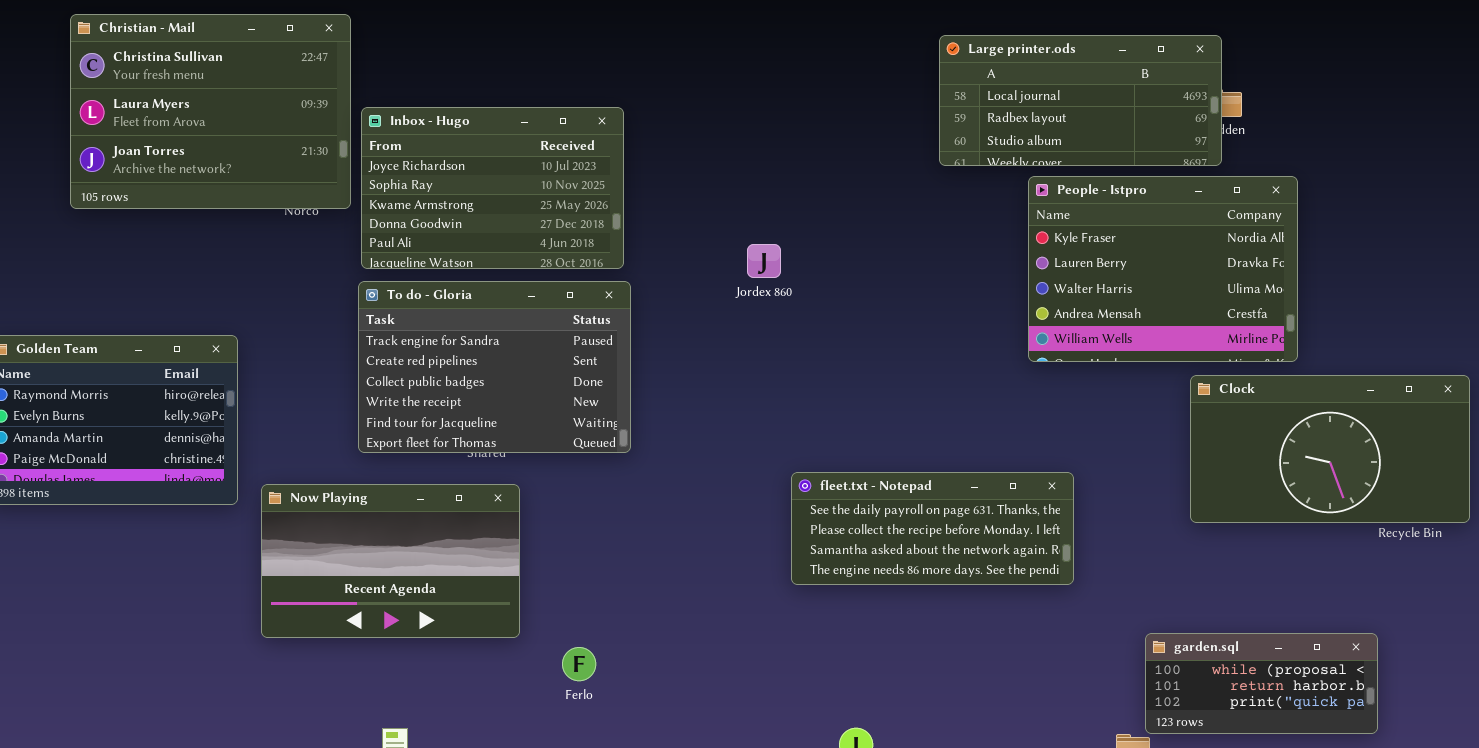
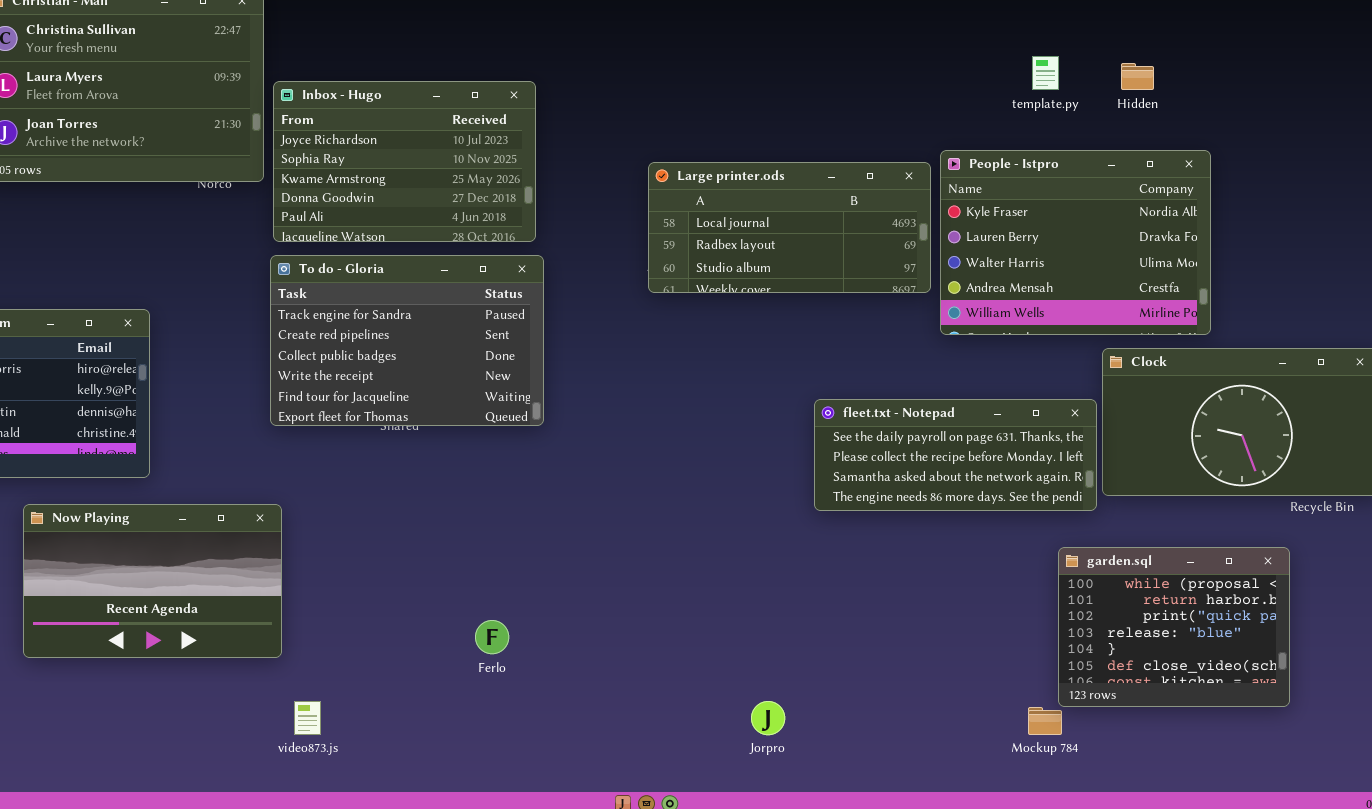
Large printer.ods: [939,35,1222,166] -> [648,162,931,293], moved
fleet.txt - Notepad: [791,472,1074,585] -> [814,399,1097,511], moved
Now Playing: [261,484,520,638] -> [23,504,282,658], moved
garden.sql: [1145,633,1378,734] -> [1058,547,1290,707], resized

